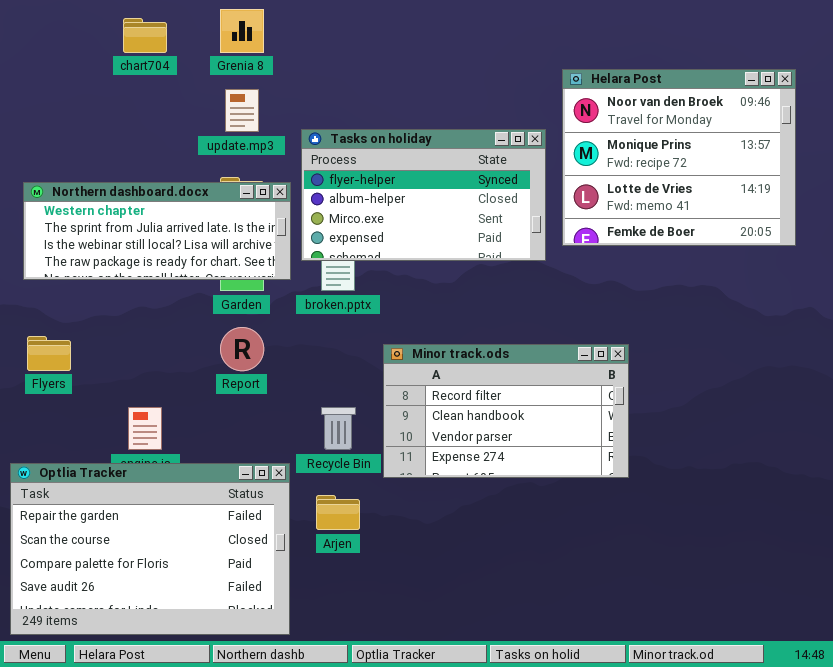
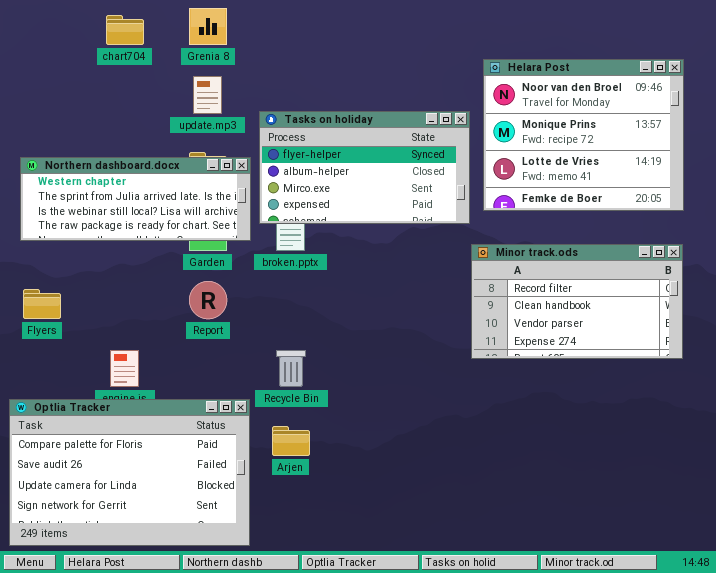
Minor track.ods: [383,344,629,478] -> [471,244,683,359], moved
Optlia Tracker: [10,463,290,635] -> [9,399,250,546], scrolled down 2 rows

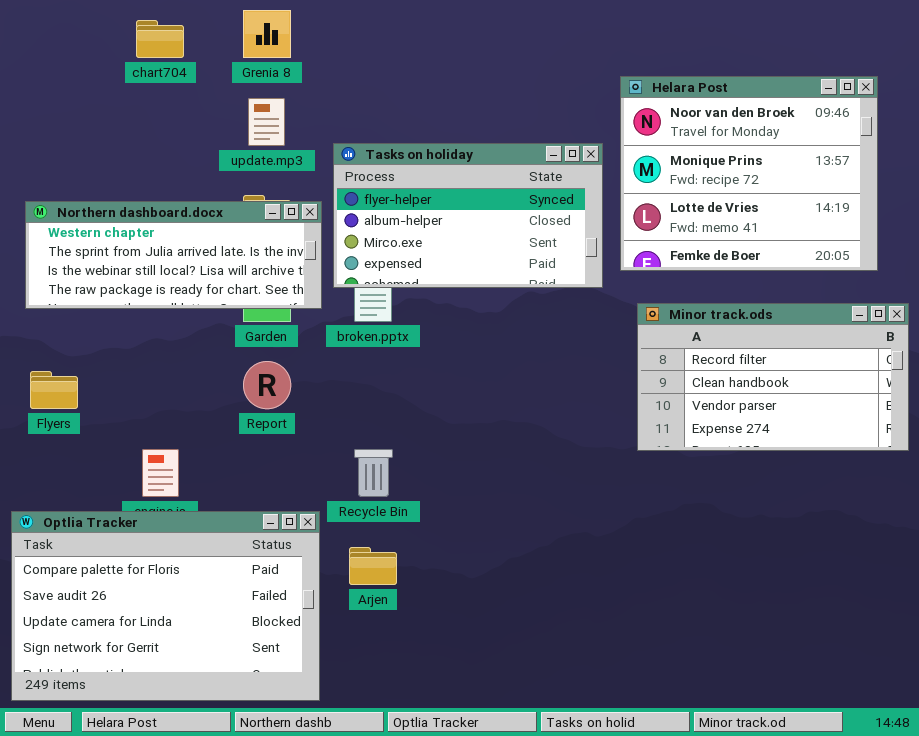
Minor track.ods: [471,244,683,359] -> [637,303,909,451], moved

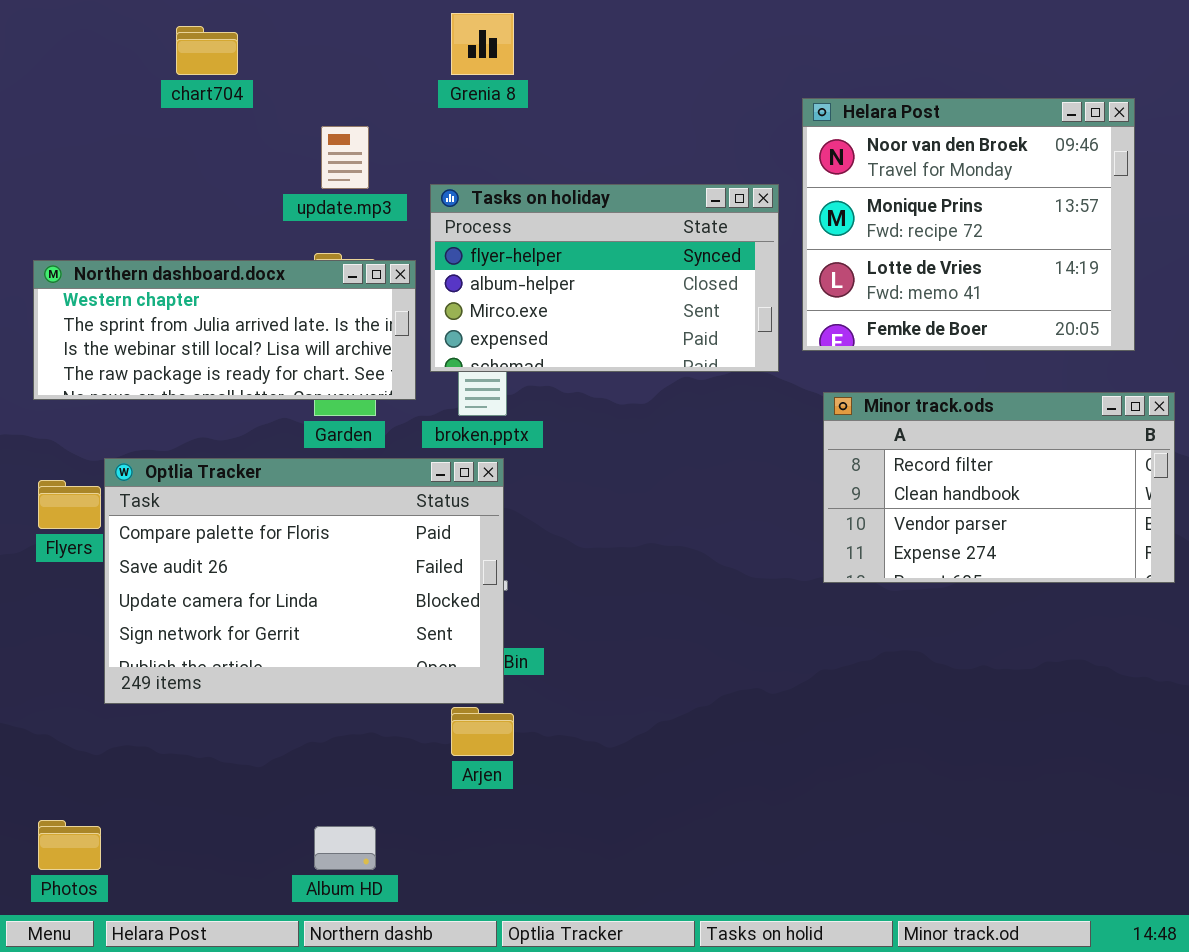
Grenia 8: [243,10,291,58] -> [451,13,514,75], moved
Optlia Tracker: [11,511,320,701] -> [104,458,504,704], moved

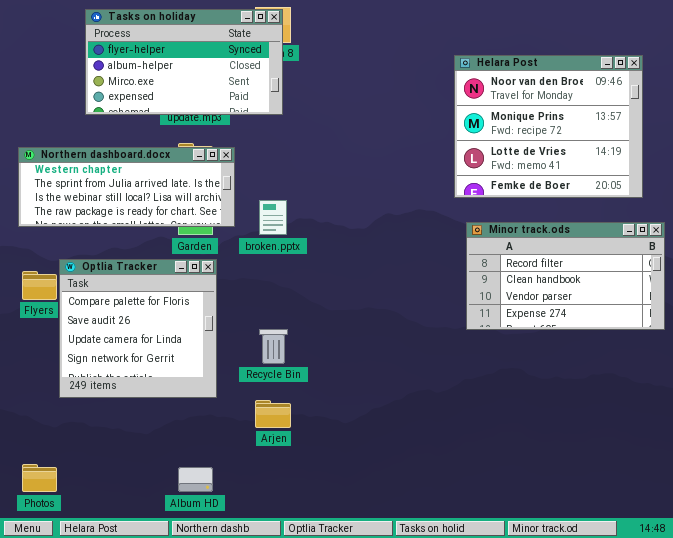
Tasks on holiday: [430,184,779,372] -> [85,9,283,115], moved
Optlia Tracker: [104,458,504,704] -> [59,259,217,398], resized

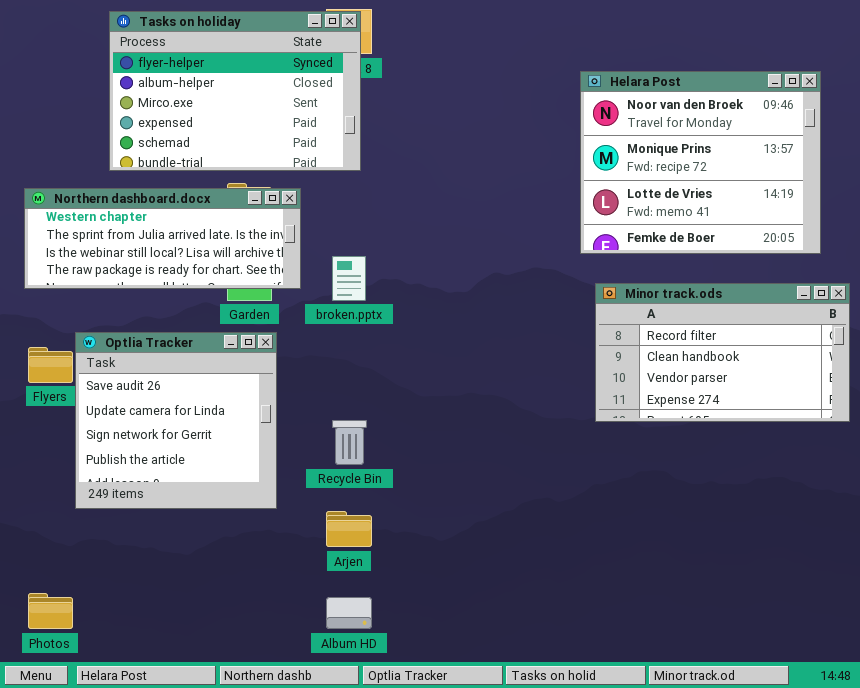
Tasks on holiday: [85,9,283,115] -> [109,11,361,171], resized
Optlia Tracker: [59,259,217,398] -> [75,332,277,509], scrolled down 1 row
Album HD: [178,467,213,492] -> [326,597,372,629], moved

